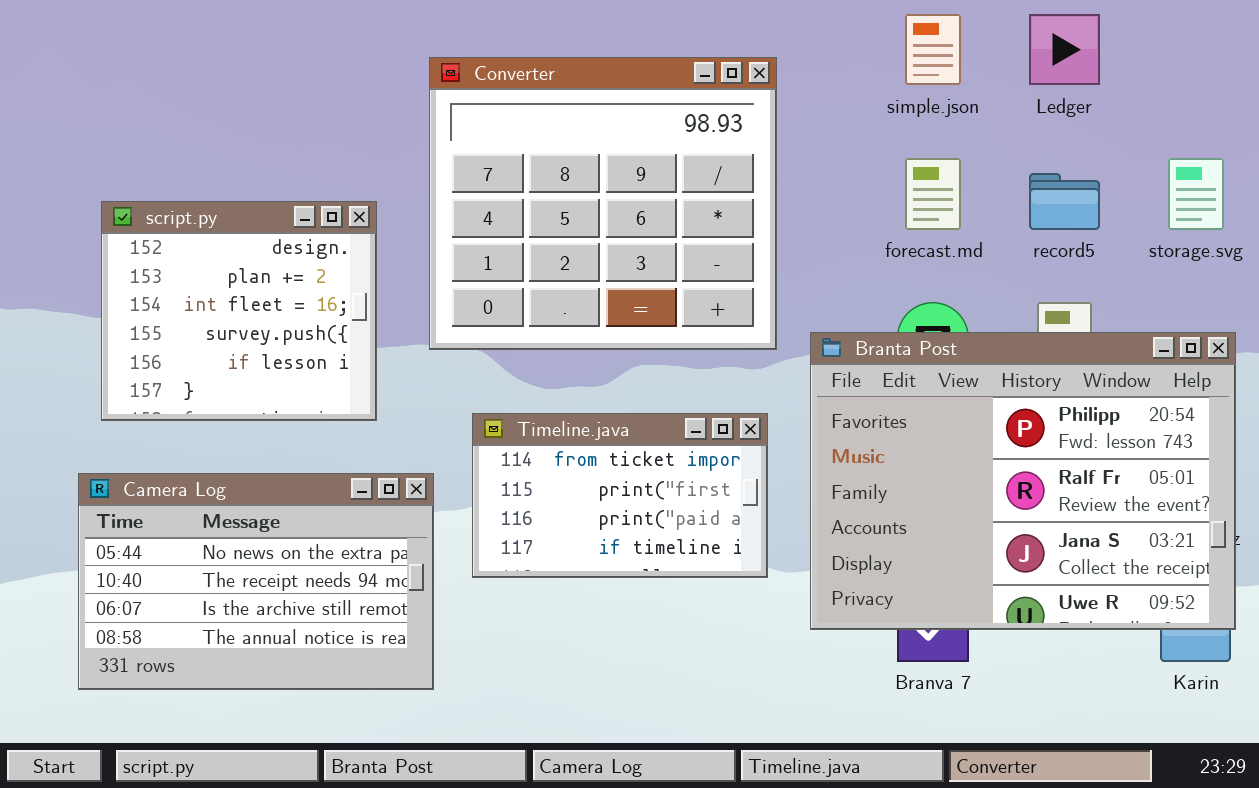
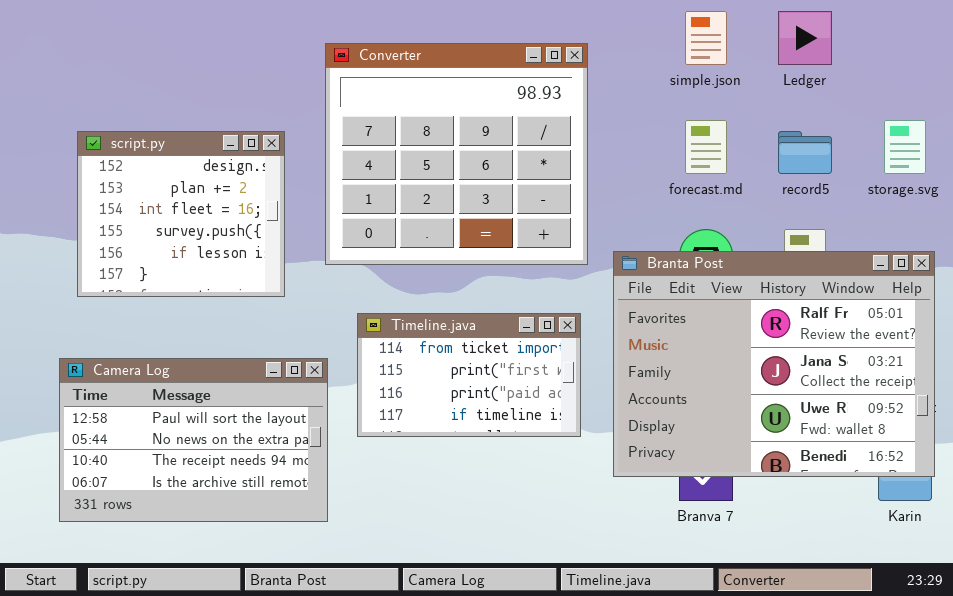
script.py: [101,201,377,421] -> [77,131,285,297], moved
Branta Post: [810,332,1236,630] -> [613,251,935,477], scrolled down 1 row
Camera Log: [78,473,434,690] -> [59,358,328,522], scrolled up 1 row

